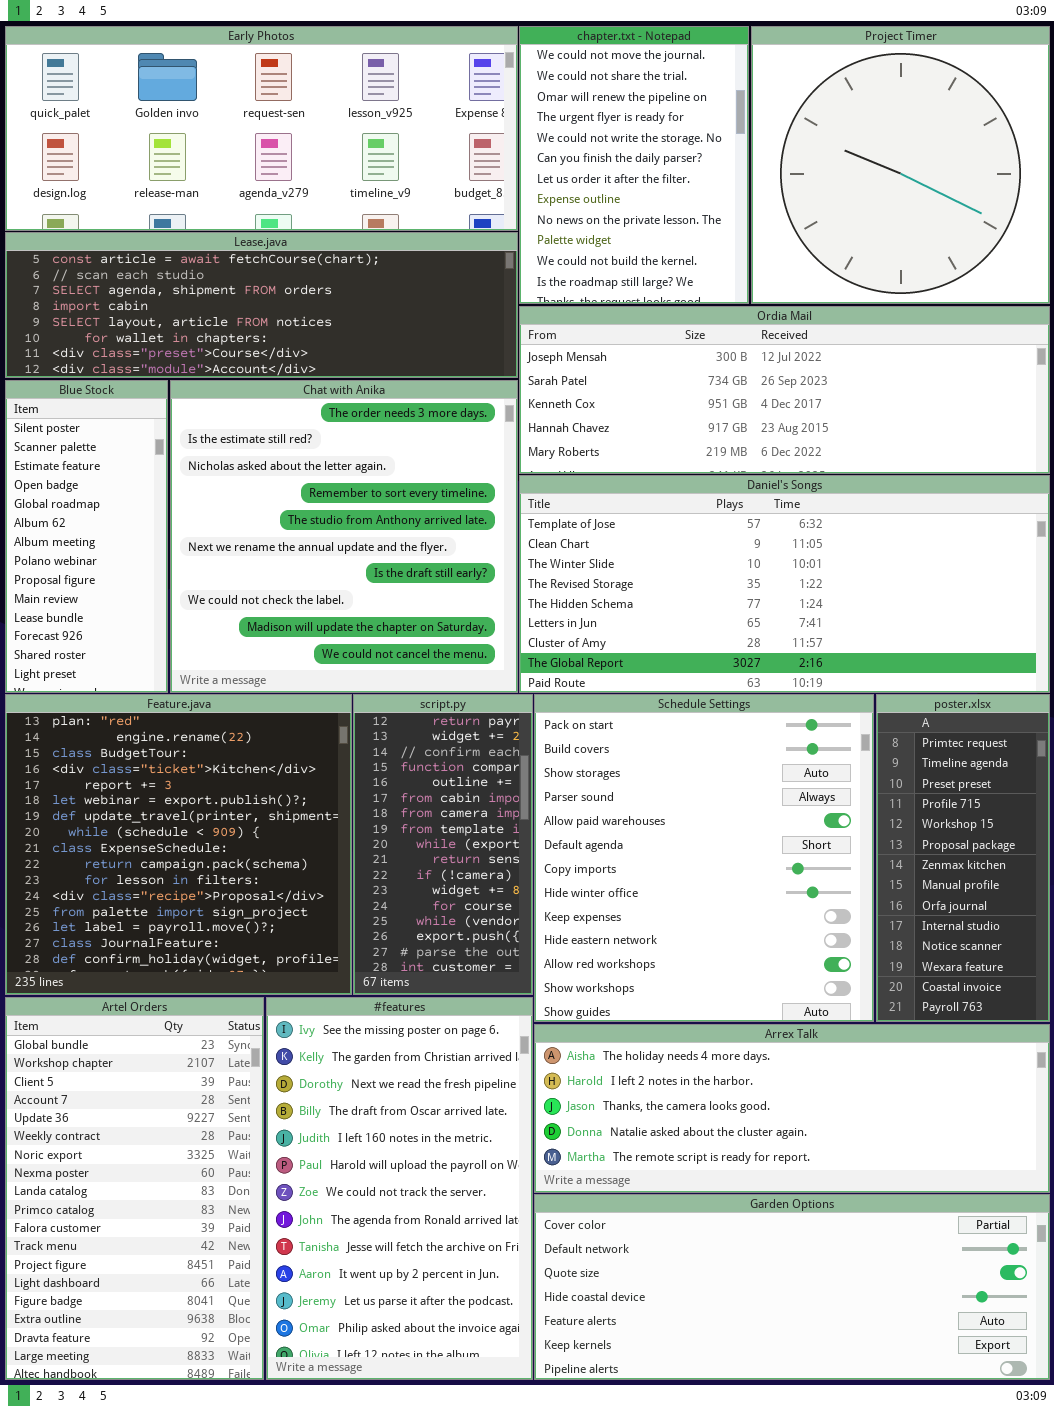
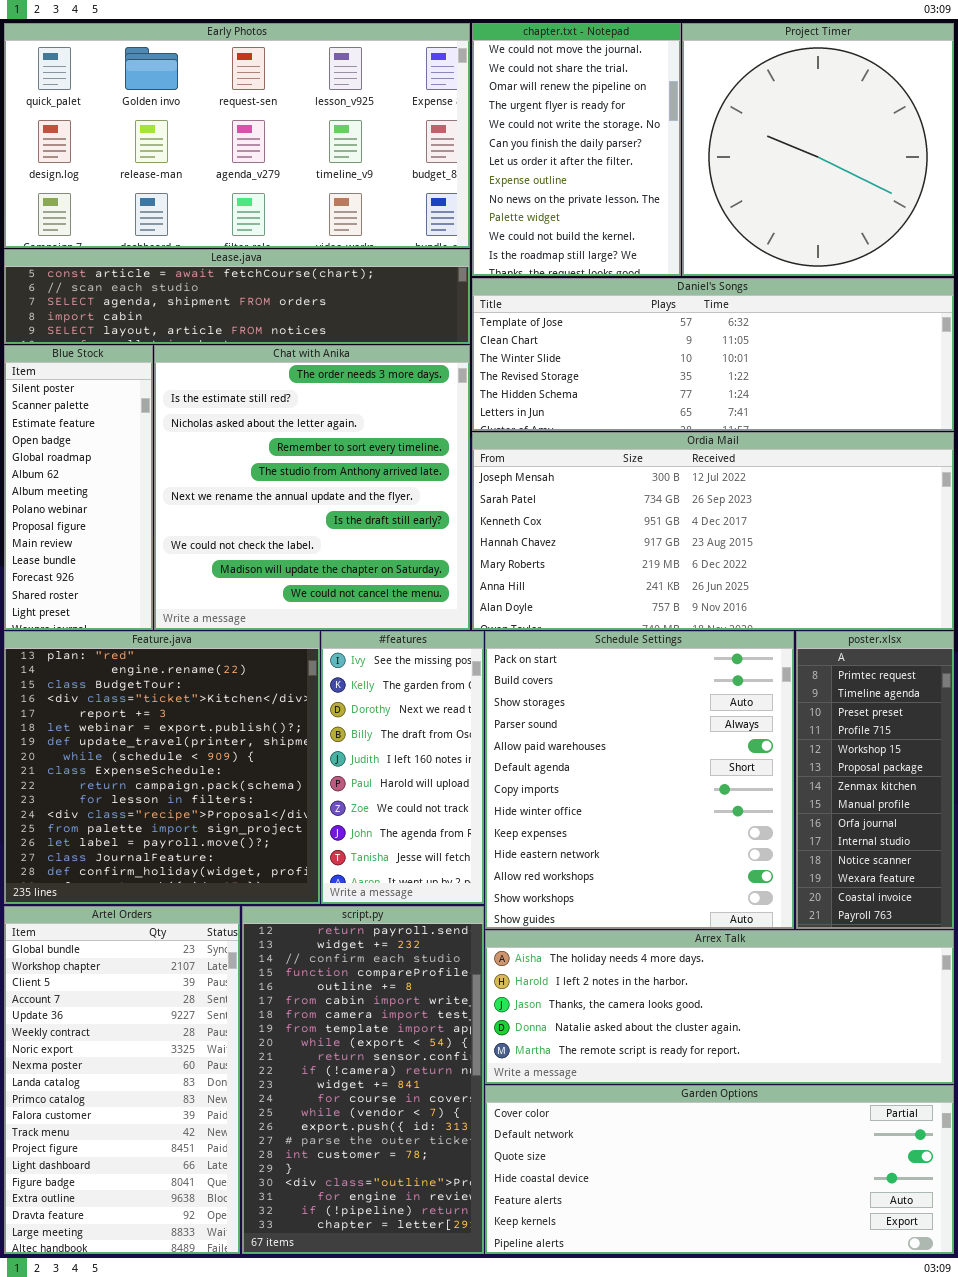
Early Photos: [5,26,518,231] -> [4,23,470,248], resized
Lease.java: [5,232,518,378] -> [4,249,470,344], resized
Ordia Mail: [519,306,1050,474] -> [472,432,954,630], moved, resized
Daniel's Songs: [519,475,1050,693] -> [472,278,954,431], moved, resized
script.py: [353,694,533,995] -> [242,906,484,1254], moved, resized
#features: [266,997,533,1380] -> [321,631,484,904], moved, resized

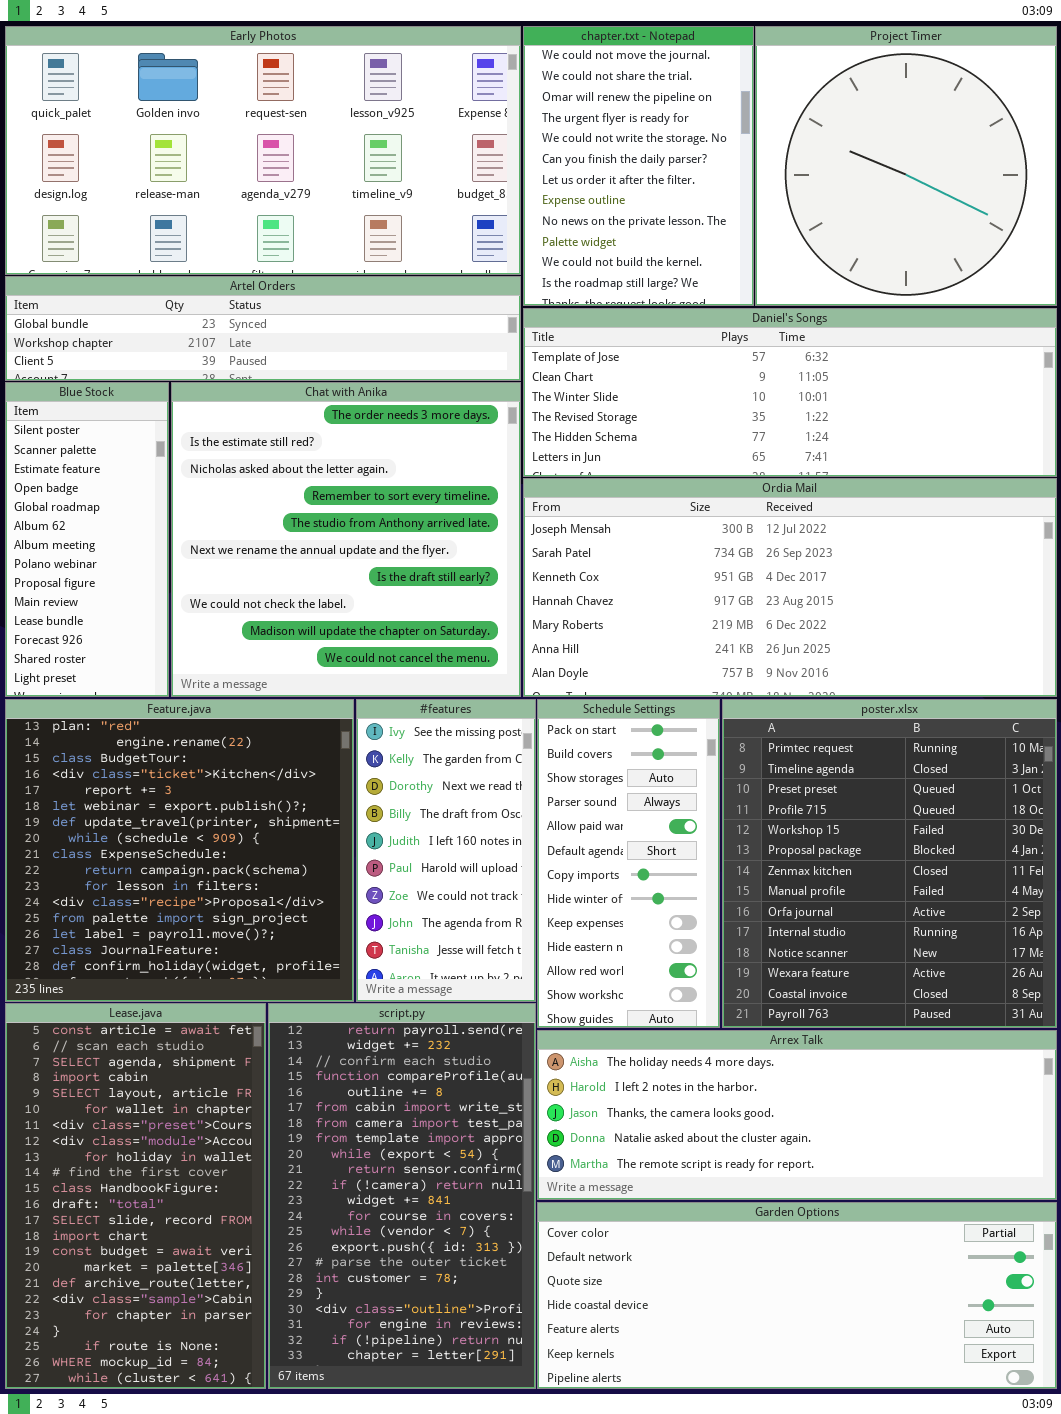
Lease.java: [4,249,470,344] -> [5,1003,266,1389], moved, resized
Schedule Settings: [485,631,794,929] -> [537,699,720,1028], resized
poster.xlsx: [796,631,954,929] -> [722,699,1057,1028], resized
Artel Orders: [4,906,240,1254] -> [5,276,521,381], moved, resized

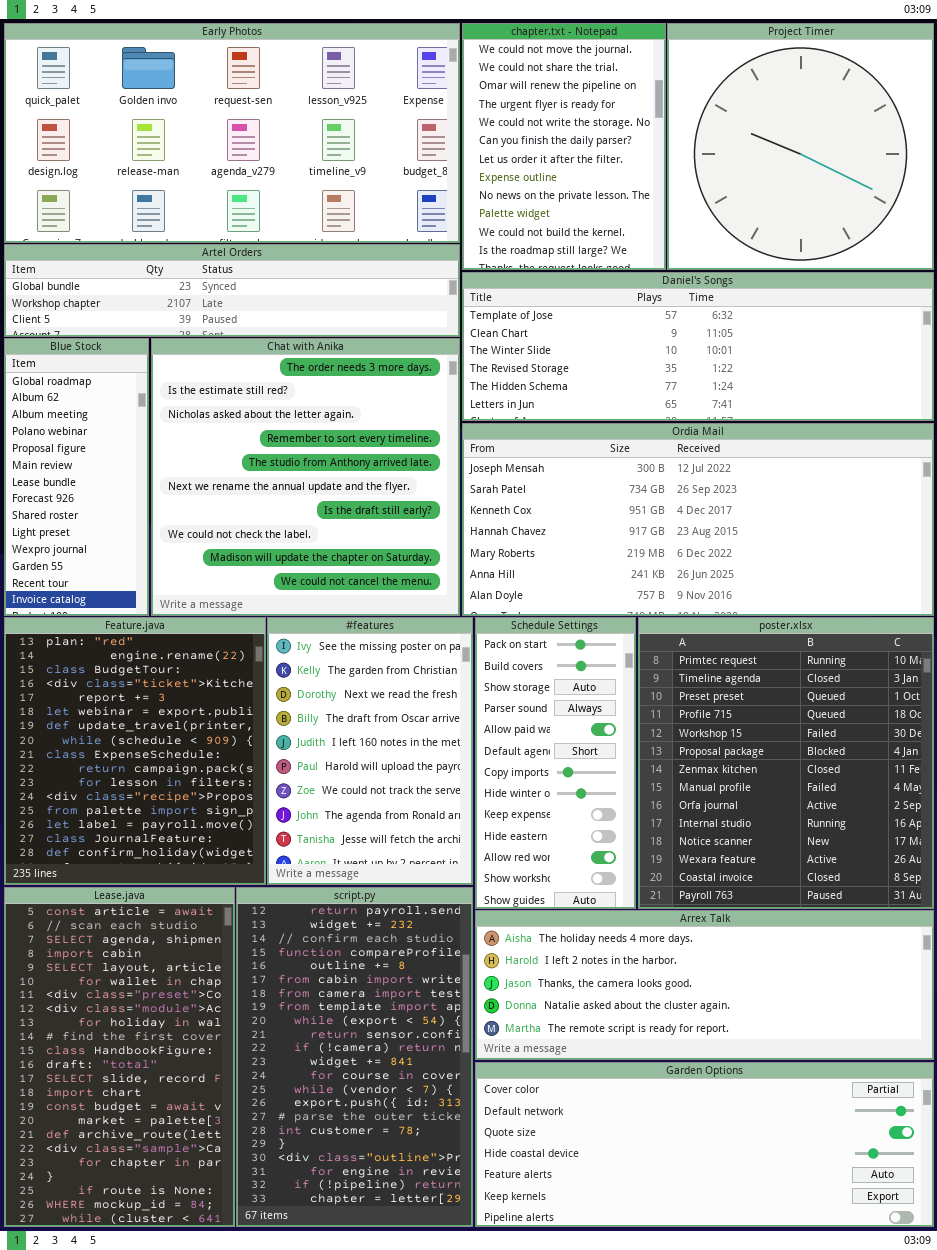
Blue Stock: [5,382,169,697] -> [4,338,149,616], scrolled down 4 rows
Feature.java: [5,699,354,1002] -> [4,617,266,885], resized
#features: [356,699,536,1002] -> [267,617,473,885], resized

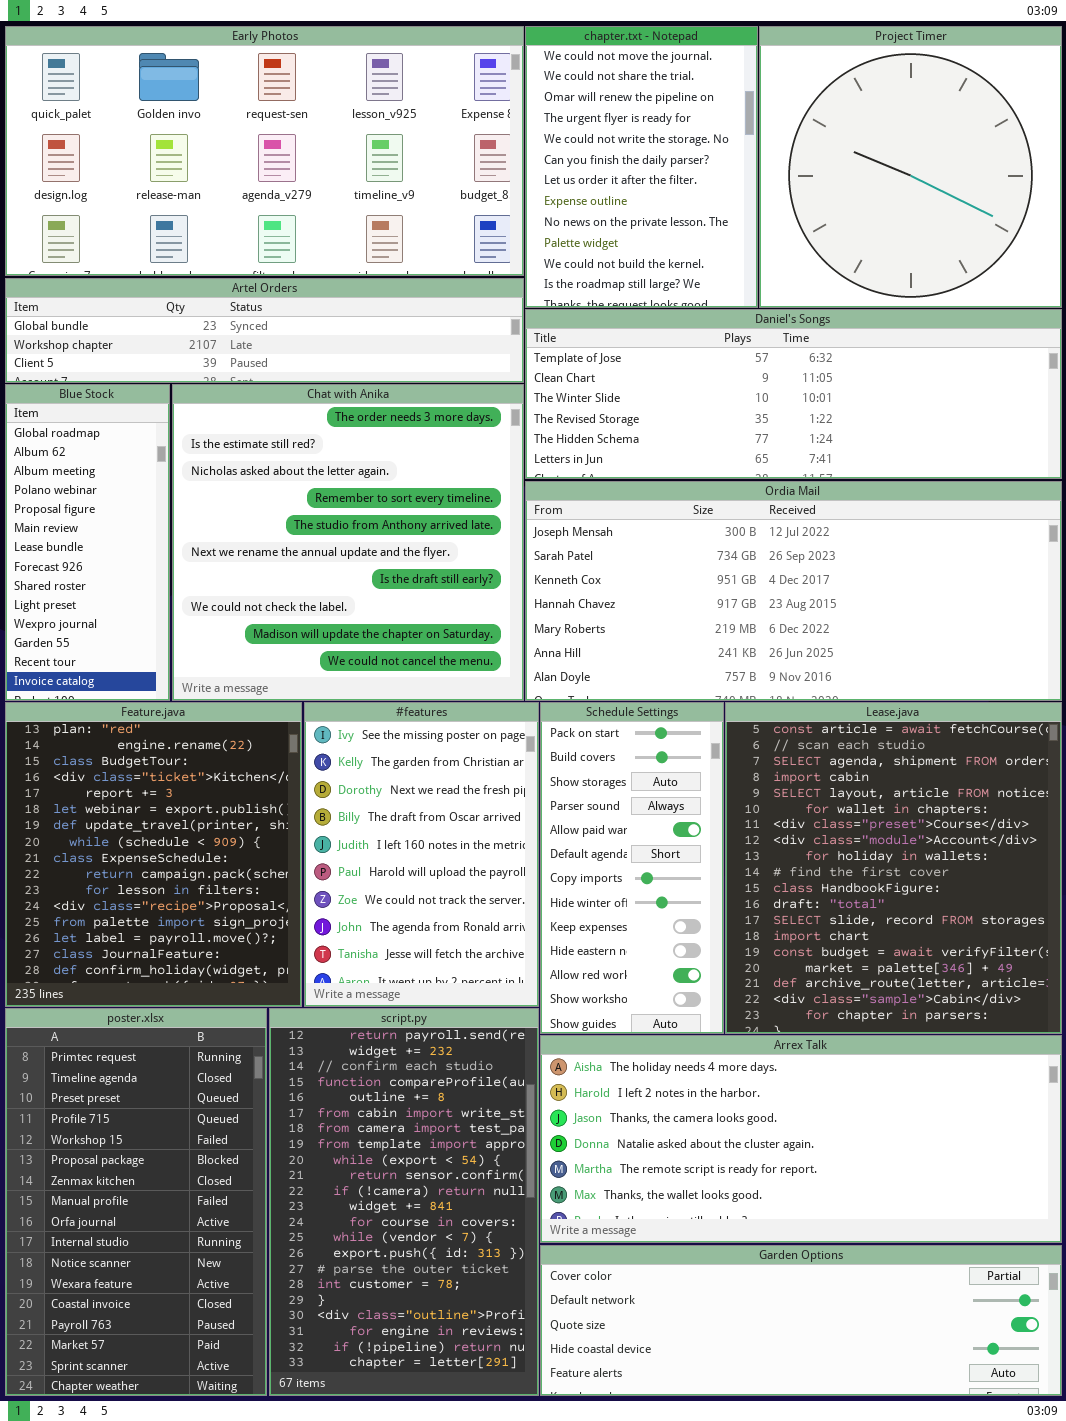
poster.xlsx: [638,617,934,909] -> [5,1008,267,1396], moved, resized
Lease.java: [4,887,235,1227] -> [725,702,1062,1034], moved, resized
Arrex Talk: [475,910,934,1060] -> [540,1035,1062,1243], resized
Garden Options: [475,1062,934,1227] -> [540,1245,1062,1396], resized

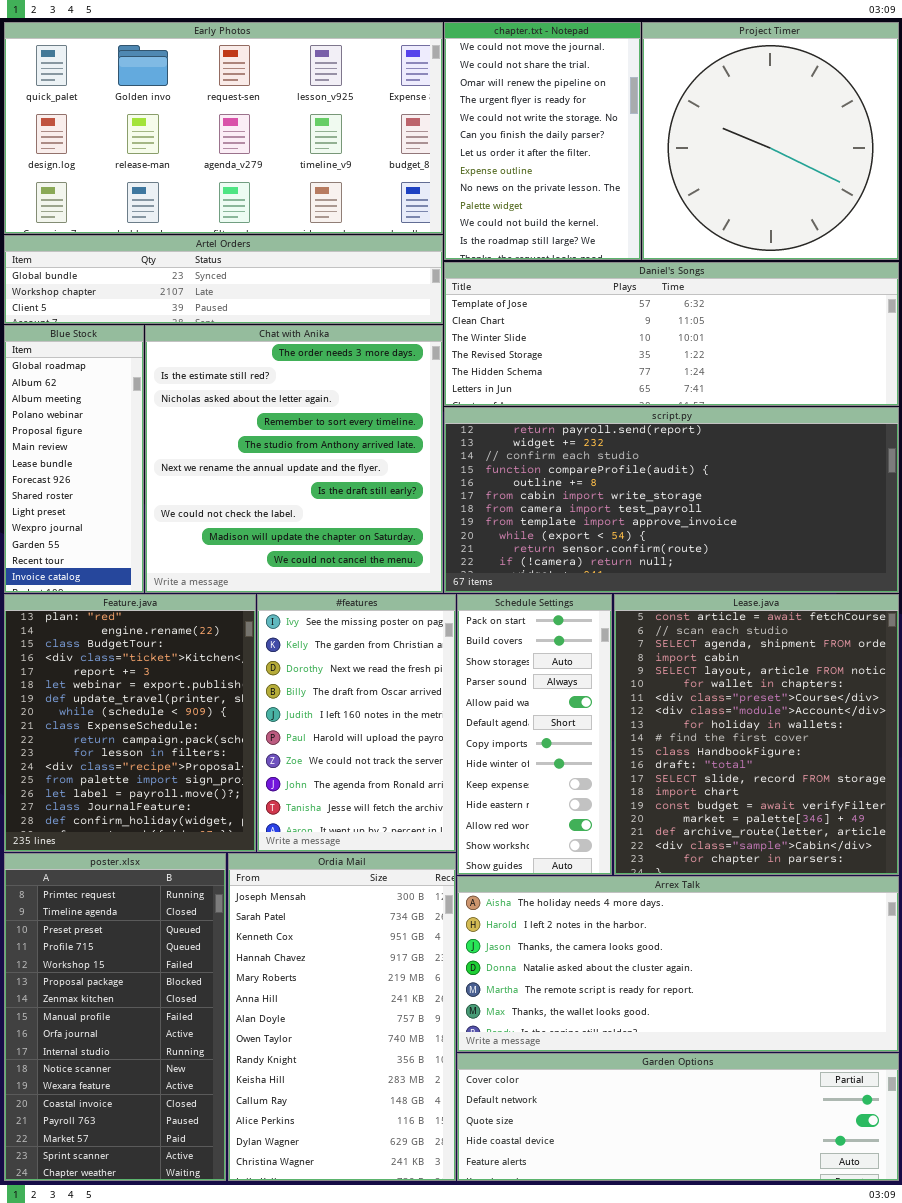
Ordia Mail: [525,481,1062,701] -> [228,853,456,1181], moved, resized
script.py: [269,1008,539,1396] -> [444,407,899,593], moved, resized

